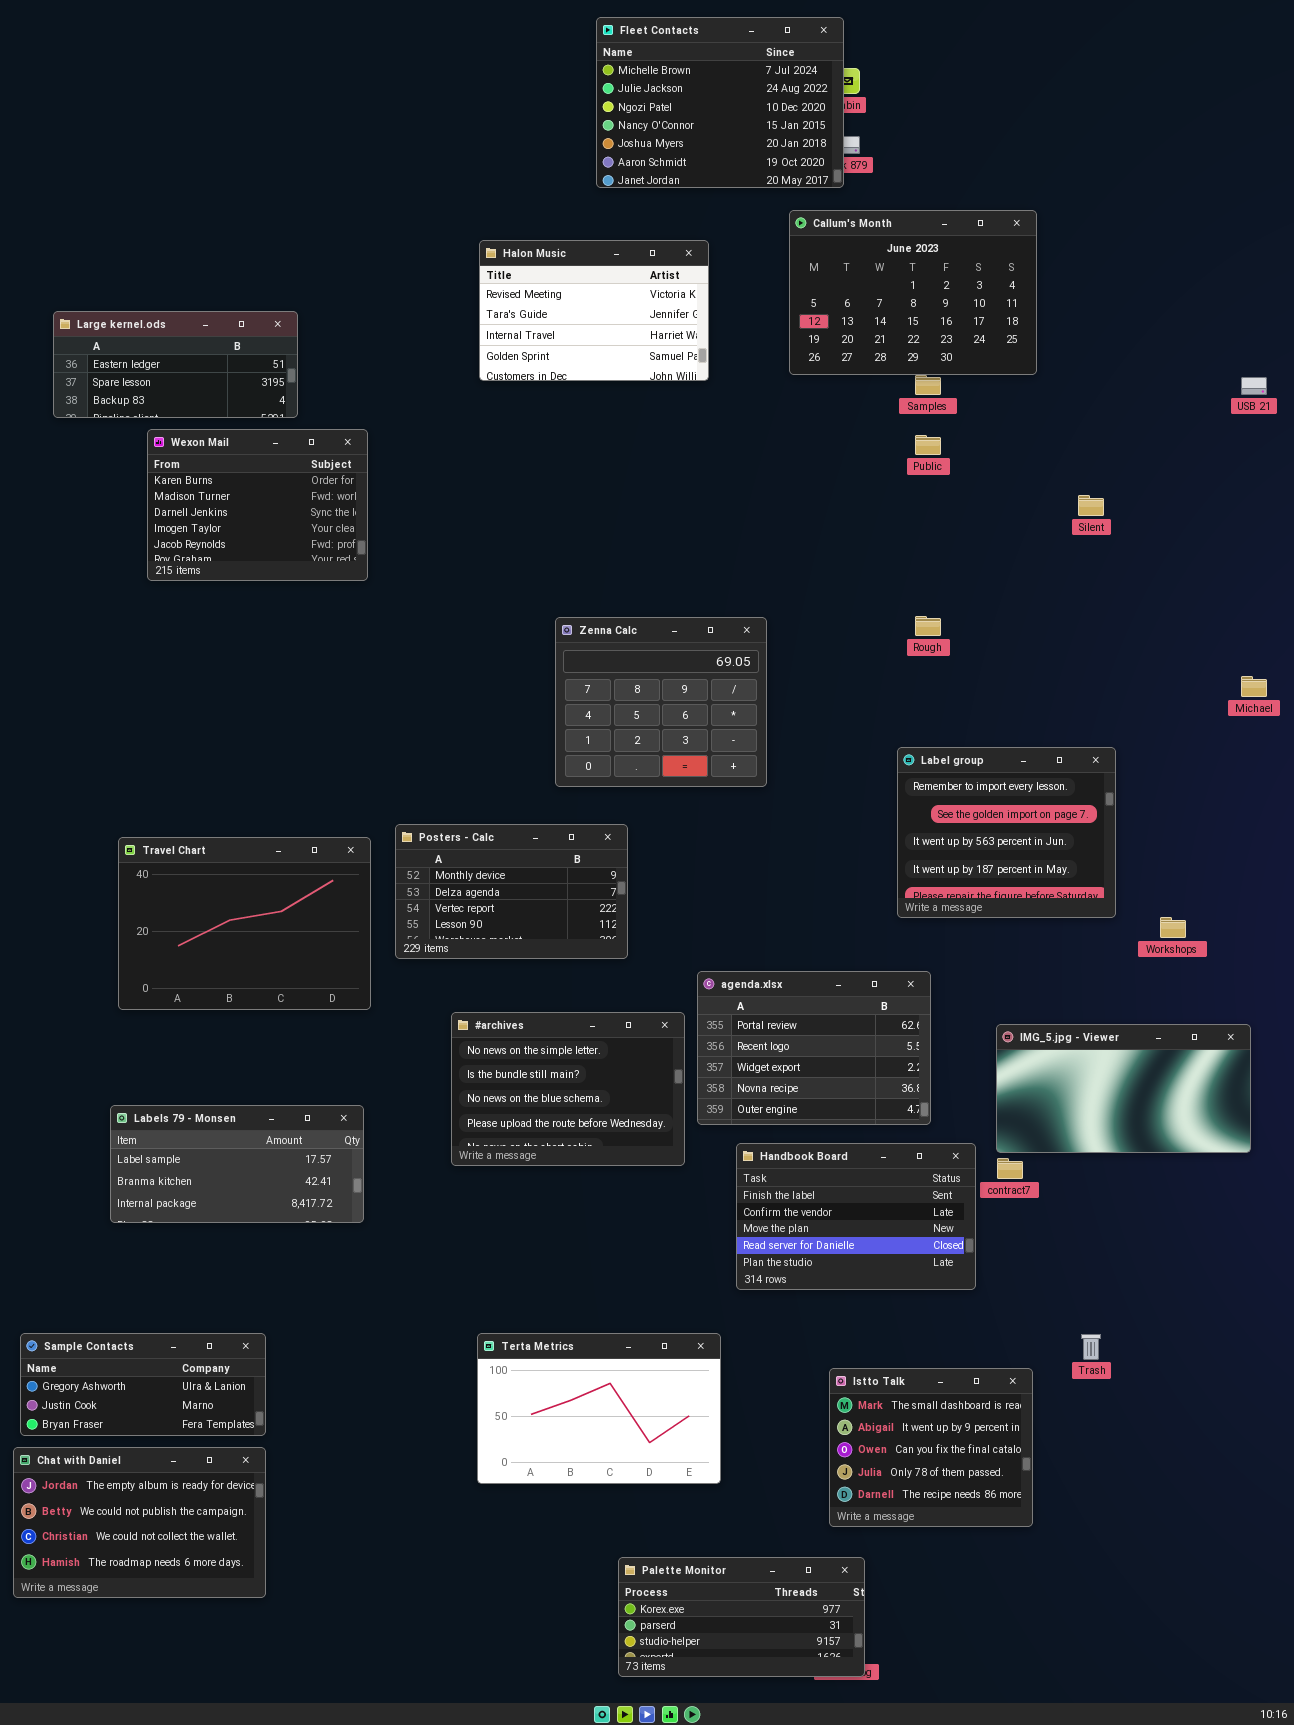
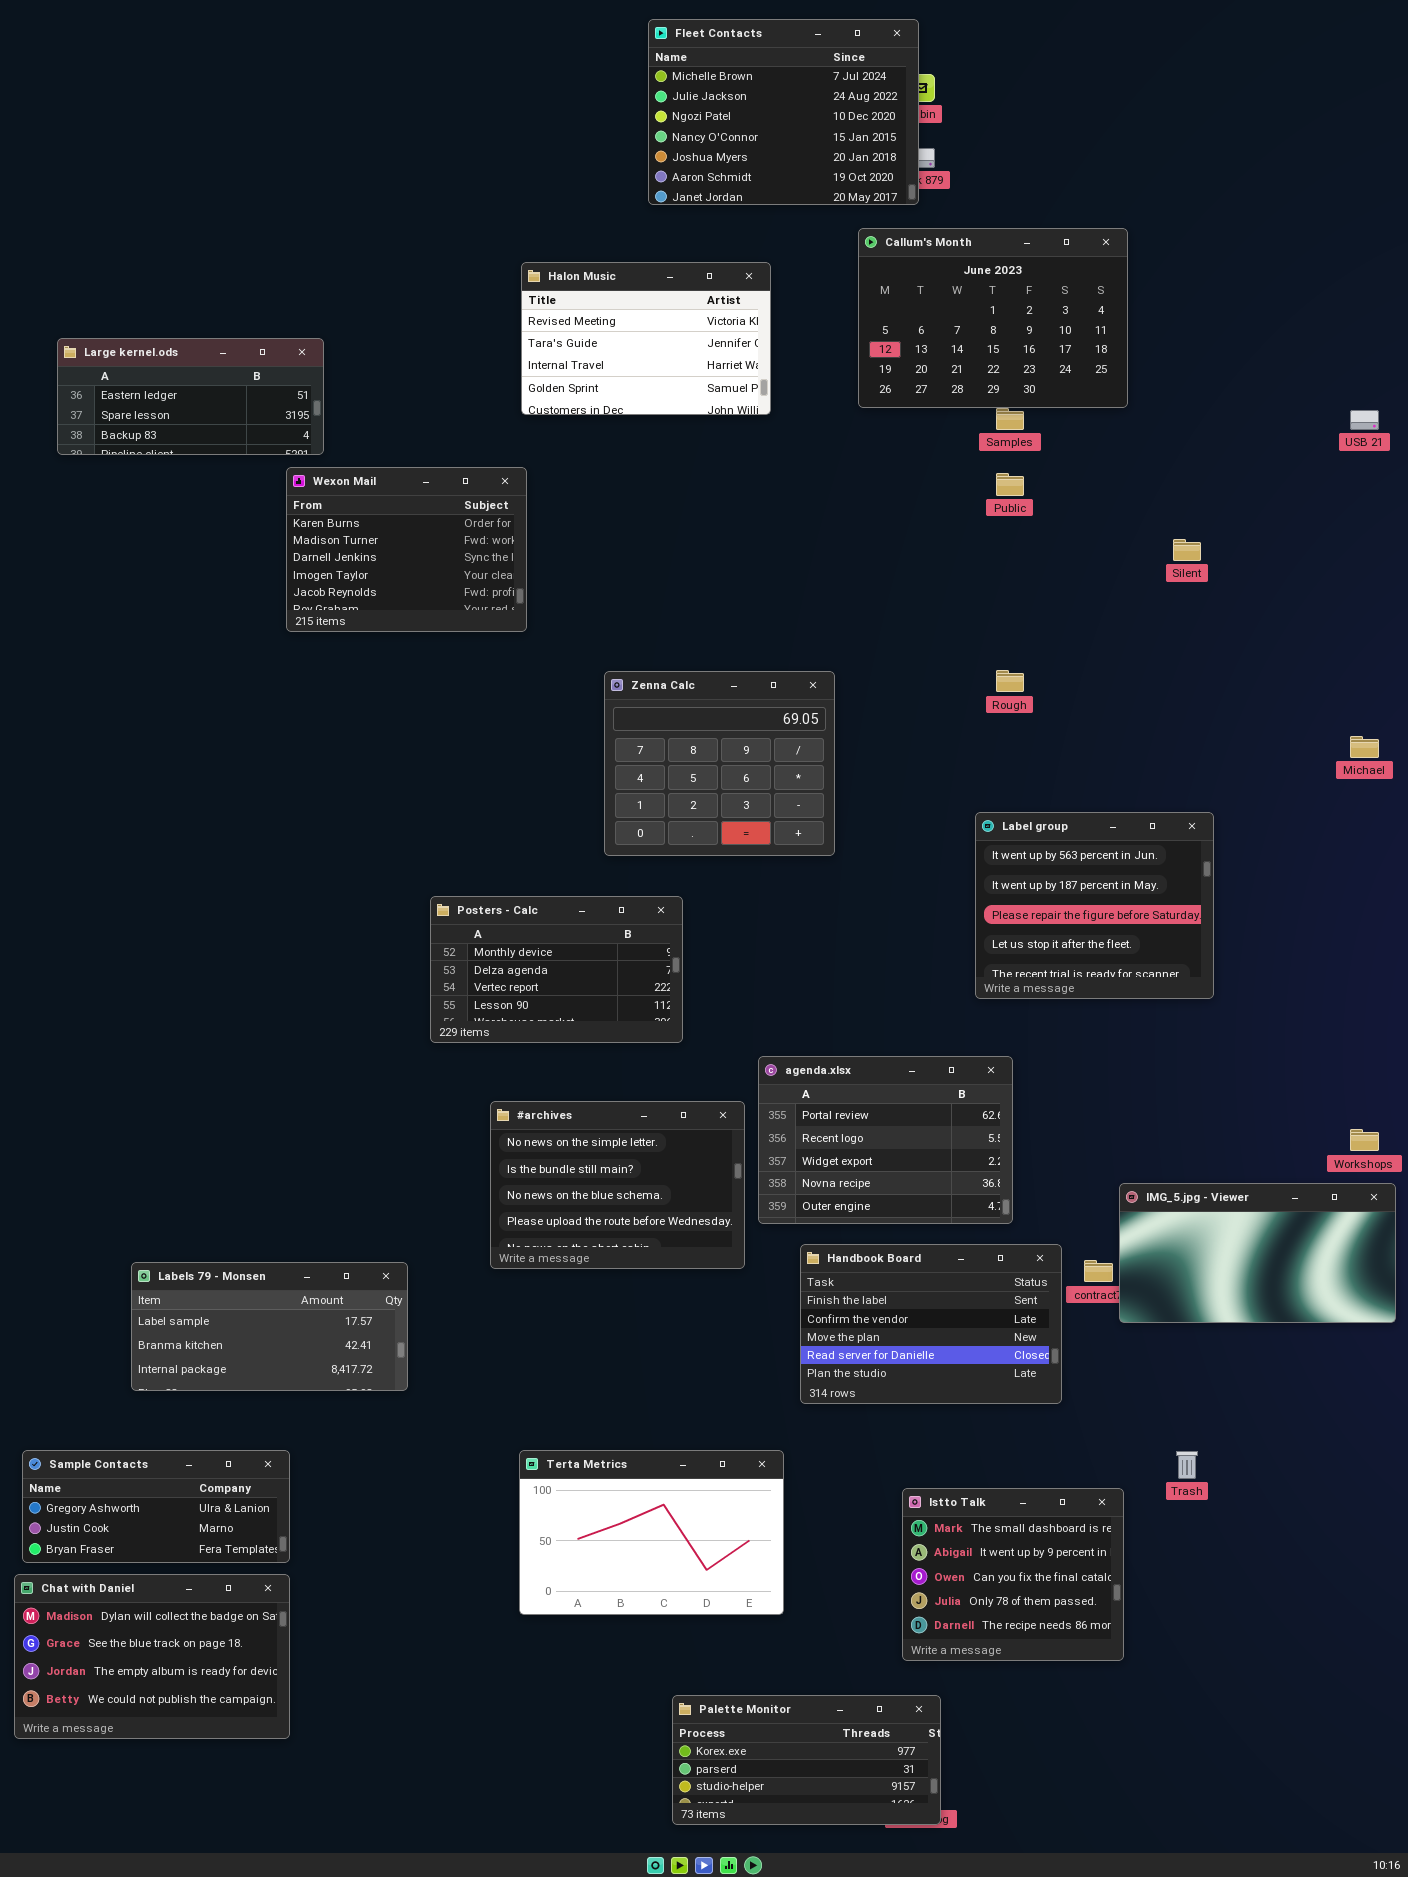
Wexon Mail: [147,429,368,581] -> [286,467,527,632], moved
Label group: [897,747,1116,918] -> [975,812,1214,999], scrolled down 2 rows
Travel Chart: [118,837,371,1010] -> none, closed
Workshops: [1160,917,1186,938] -> [1350,1129,1379,1151], moved
IMG_5.jpg - Viewer: [996,1024,1251,1153] -> [1119,1183,1396,1323], moved
Labels 79 - Monsen: [110,1105,364,1223] -> [131,1262,408,1391], moved
Chat with Daniel: [13,1447,266,1598] -> [14,1574,290,1739], scrolled up 2 rows

